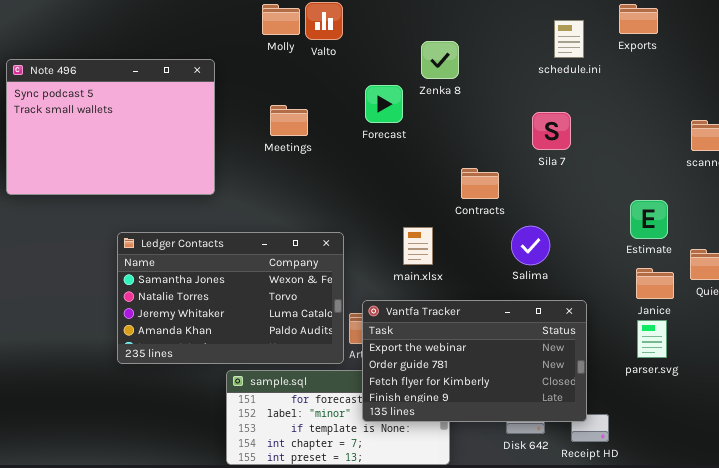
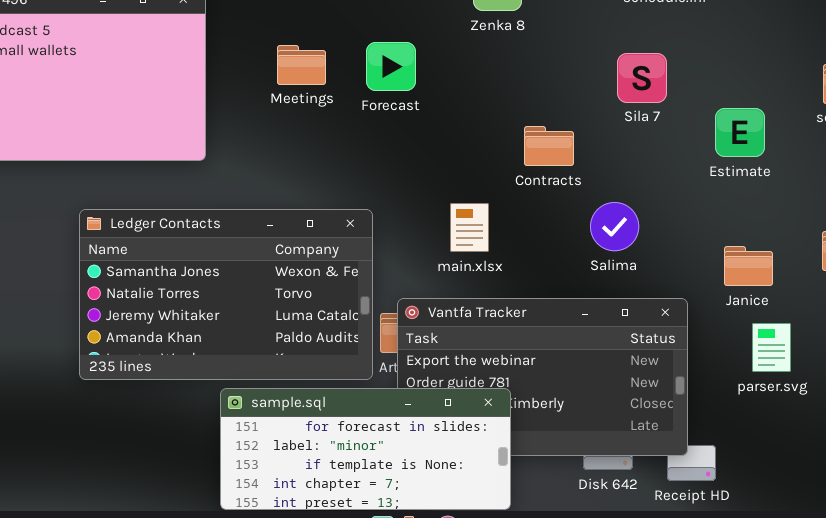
Forecast: [365,85,403,123] -> [366,42,416,91], moved
Estimate: [630,200,668,239] -> [715,108,765,157], moved
Janice: [636,268,674,299] -> [724,246,773,286], moved
sample.sql: [226,370,450,465] -> [220,388,511,510], raised

